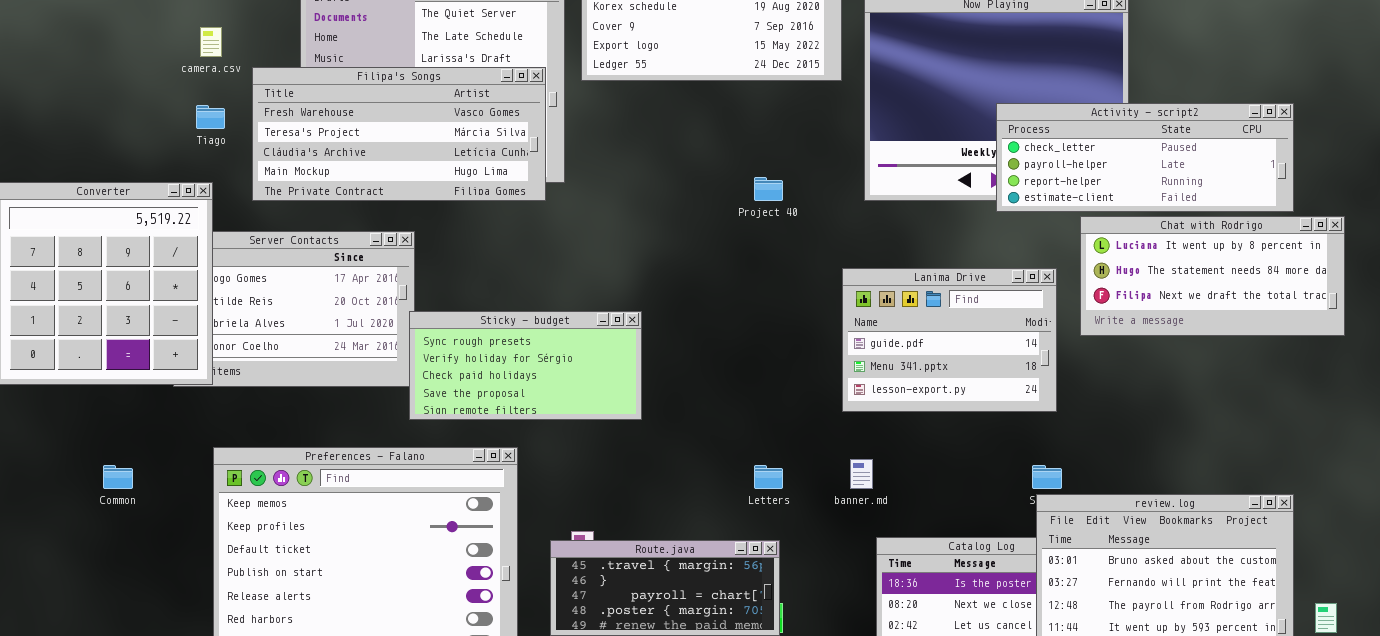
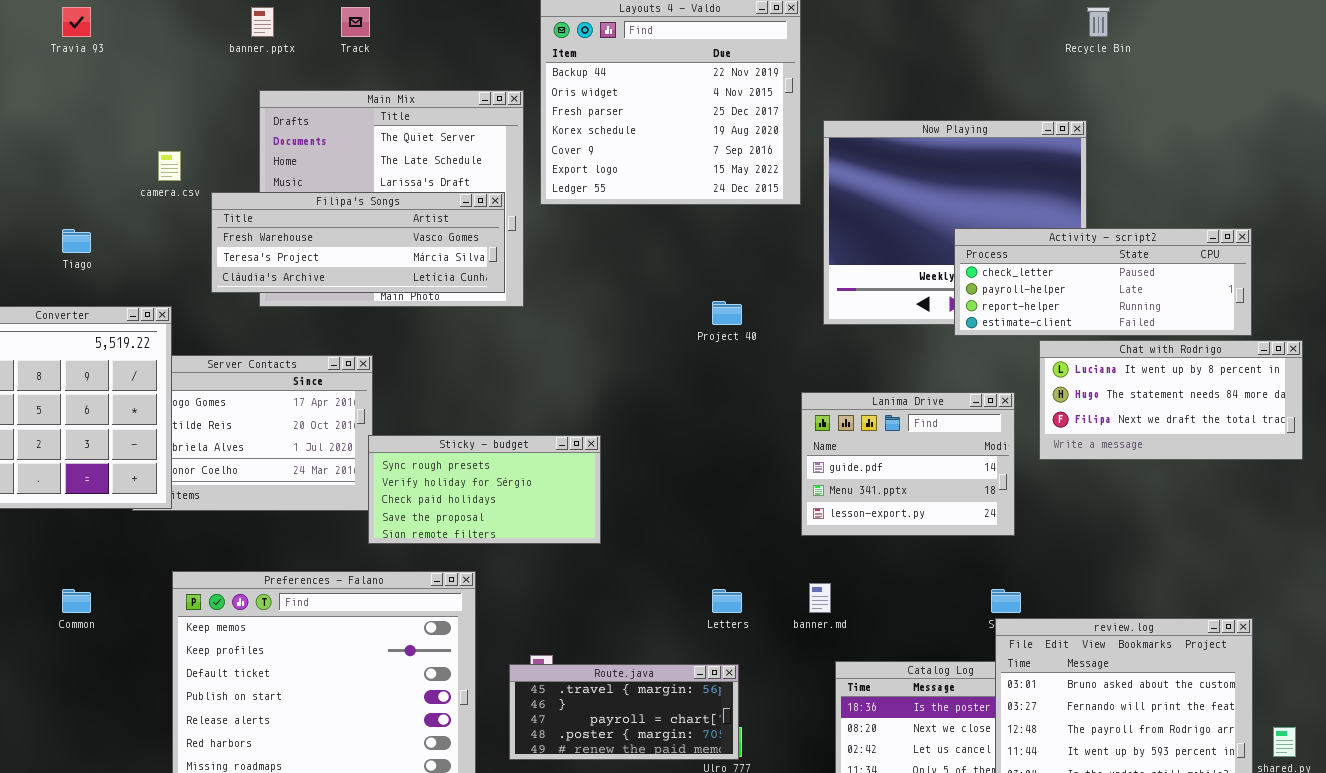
Filipa's Songs: [252,67,546,201] -> [211,192,505,293], resized
Tiago: [196,105,225,129] -> [62,229,91,253], moved

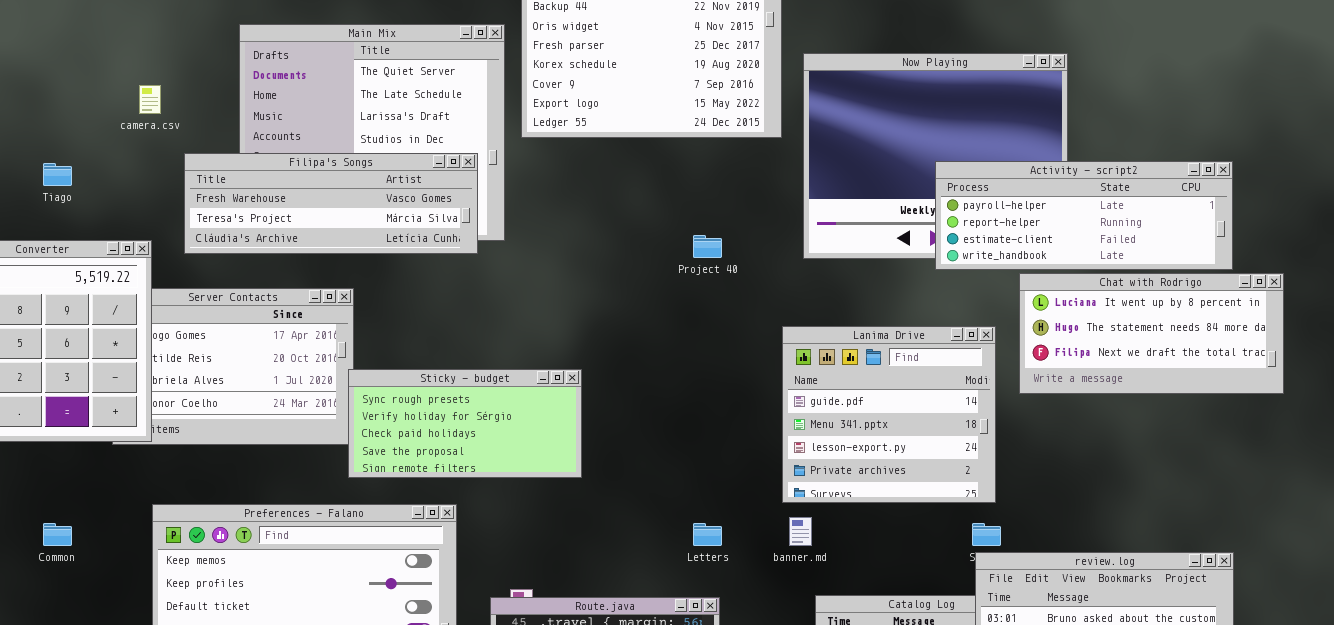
Filipa's Songs: [211,192,505,293] -> [184,153,478,254], moved
Activity - script2: [954,228,1252,336] -> [935,161,1233,270], scrolled down 1 row
Lanima Drive: [801,392,1015,536] -> [782,326,996,503], resized

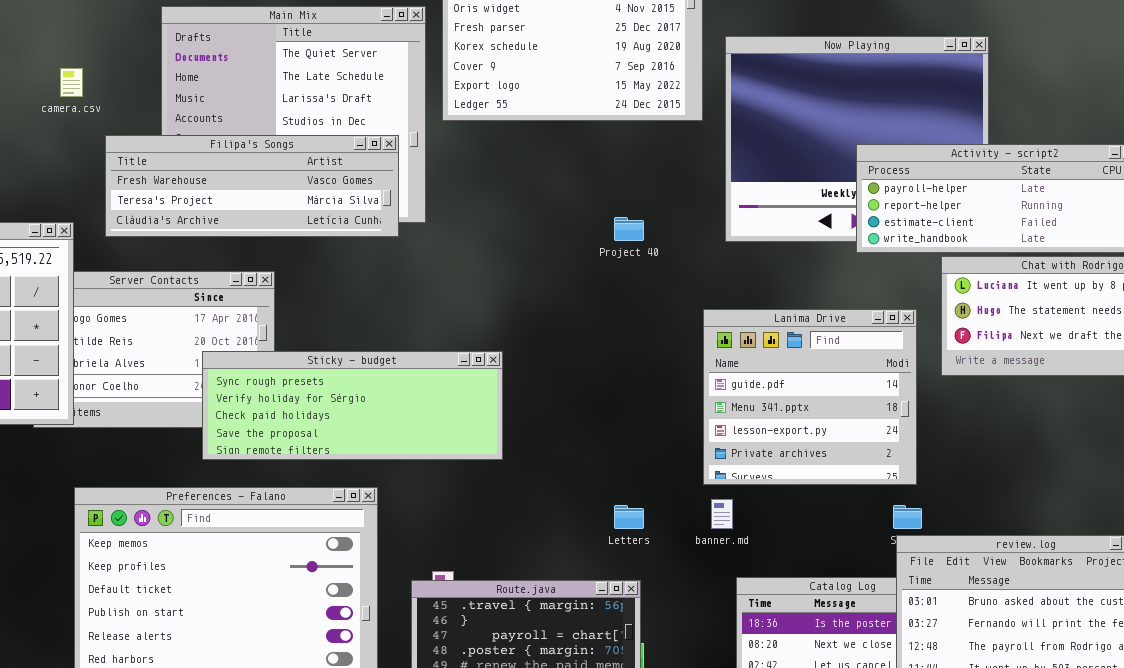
Sticky - budget: [348,369,582,478] -> [202,351,503,460], resized

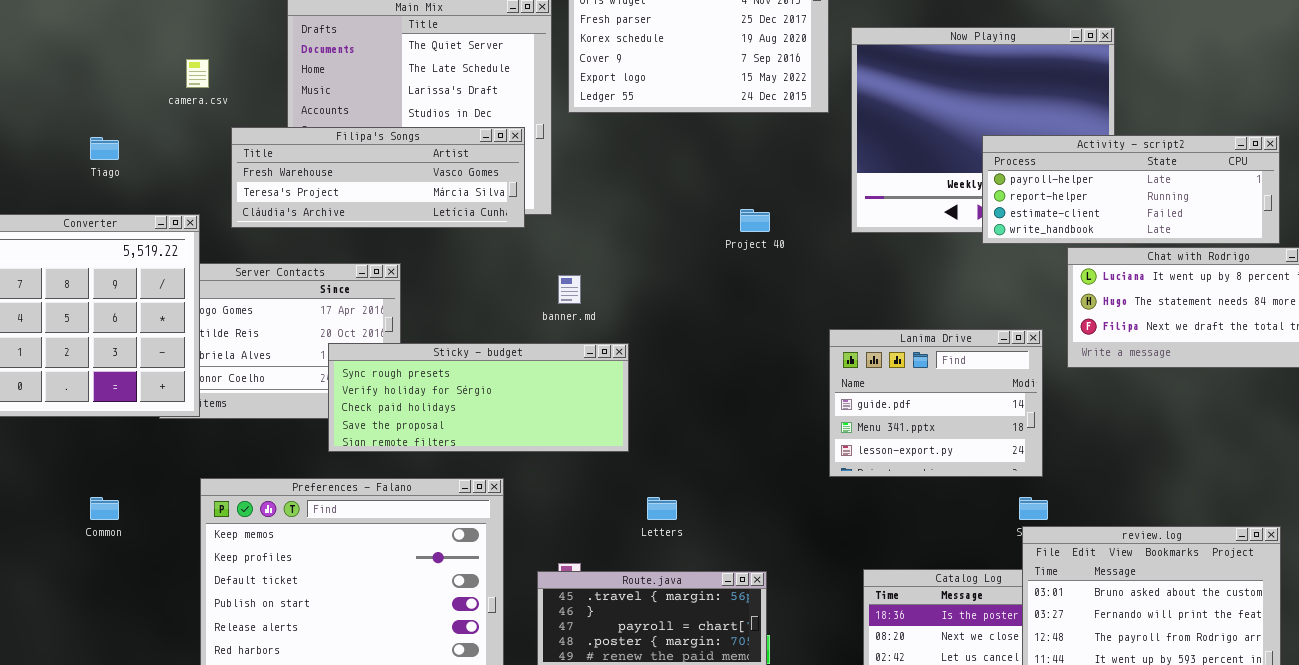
Lanima Drive: [703,309,917,485] -> [829,329,1043,477], resized
banner.md: [711,499,733,529] -> [558,275,581,304], moved
Letters: [614,505,644,529] -> [647,497,677,520], moved

